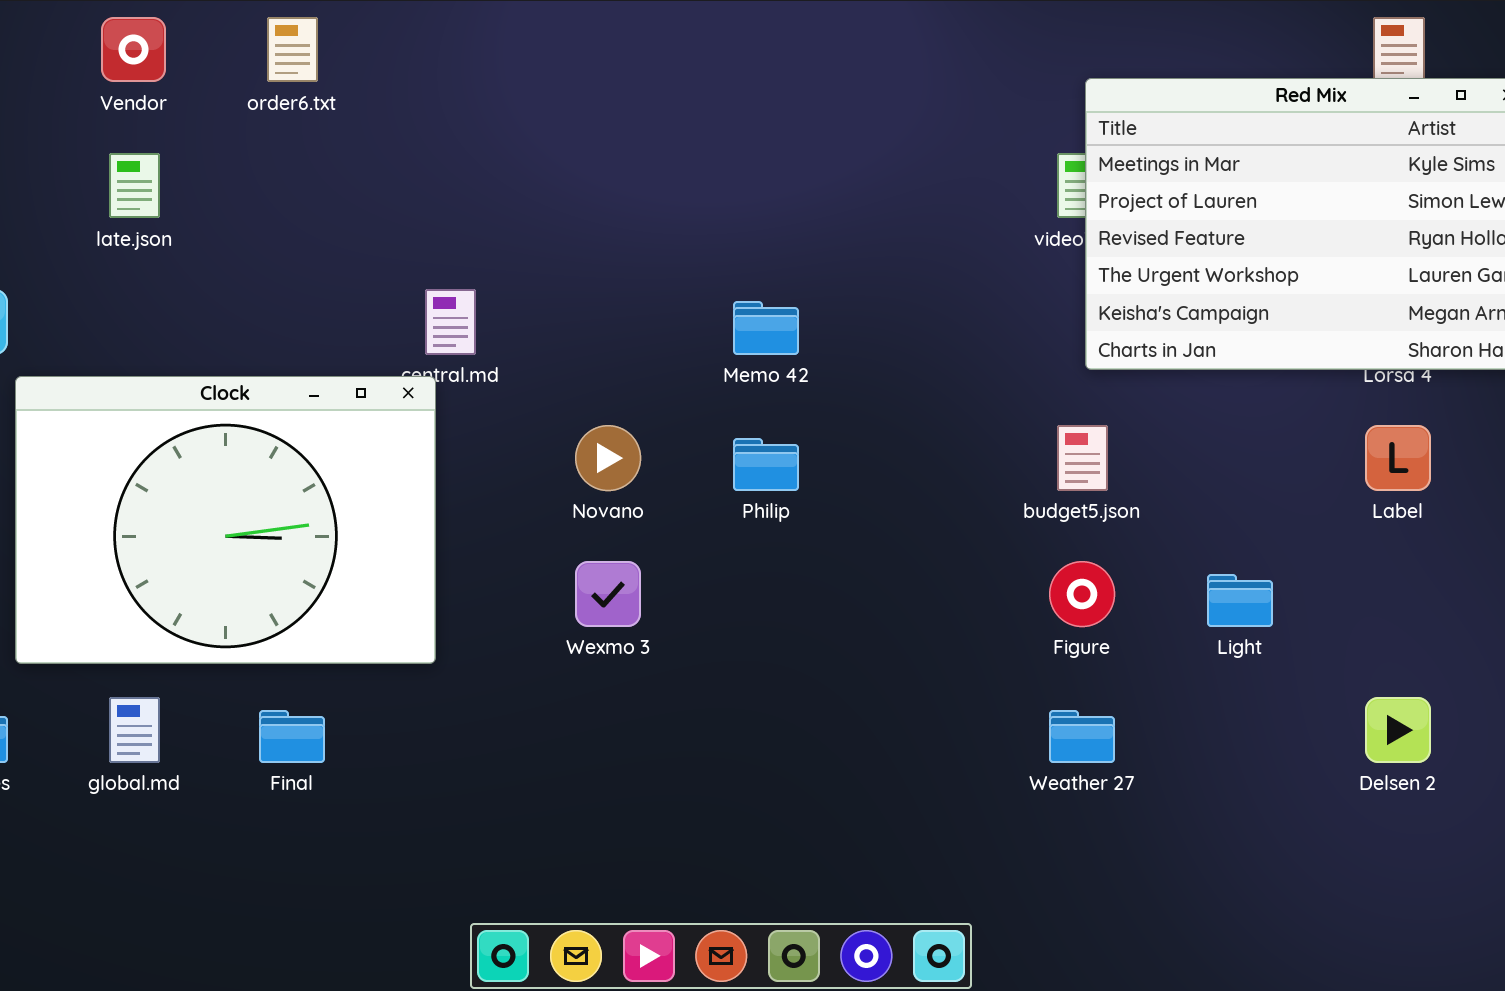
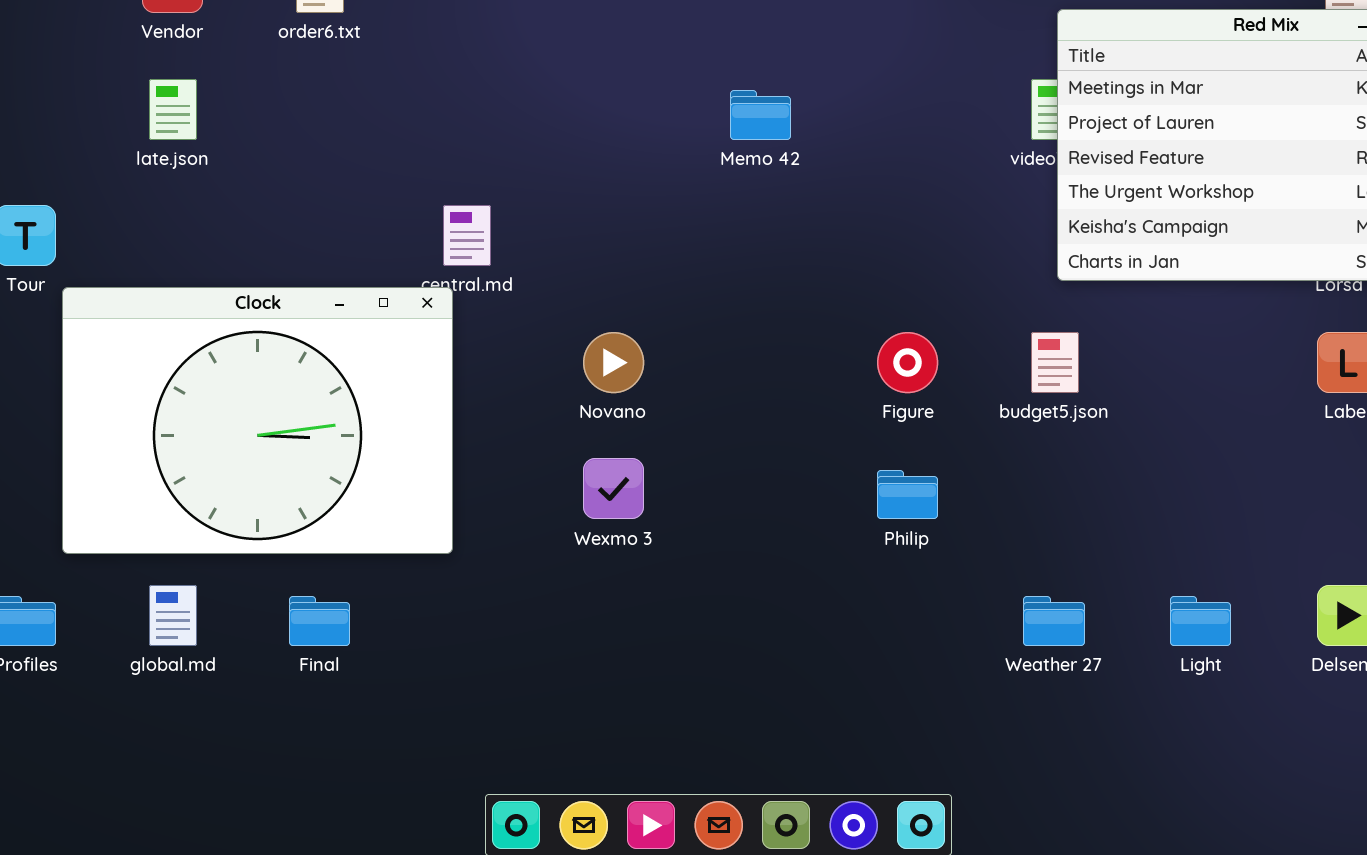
Memo 42: [733,301,799,355] -> [730,90,791,140], moved
Philip: [733,438,799,491] -> [877,470,938,519], moved
Figure: [1049,561,1115,627] -> [877,332,938,393], moved
Light: [1207,574,1273,627] -> [1170,596,1231,646], moved

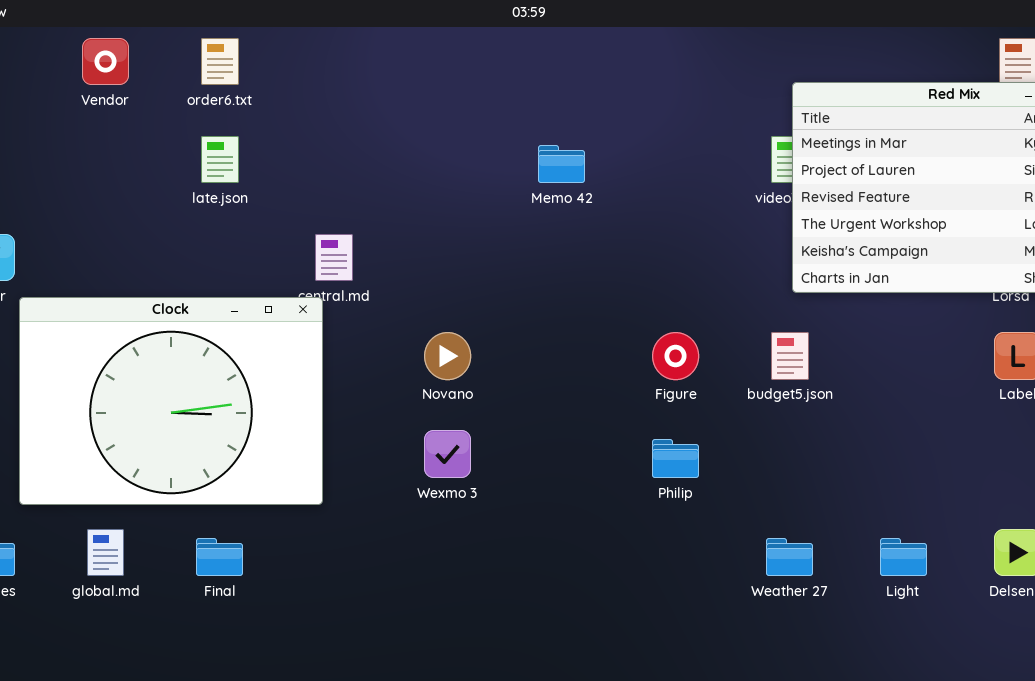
late.json: [149,79,197,140] -> [201,136,239,183], moved

